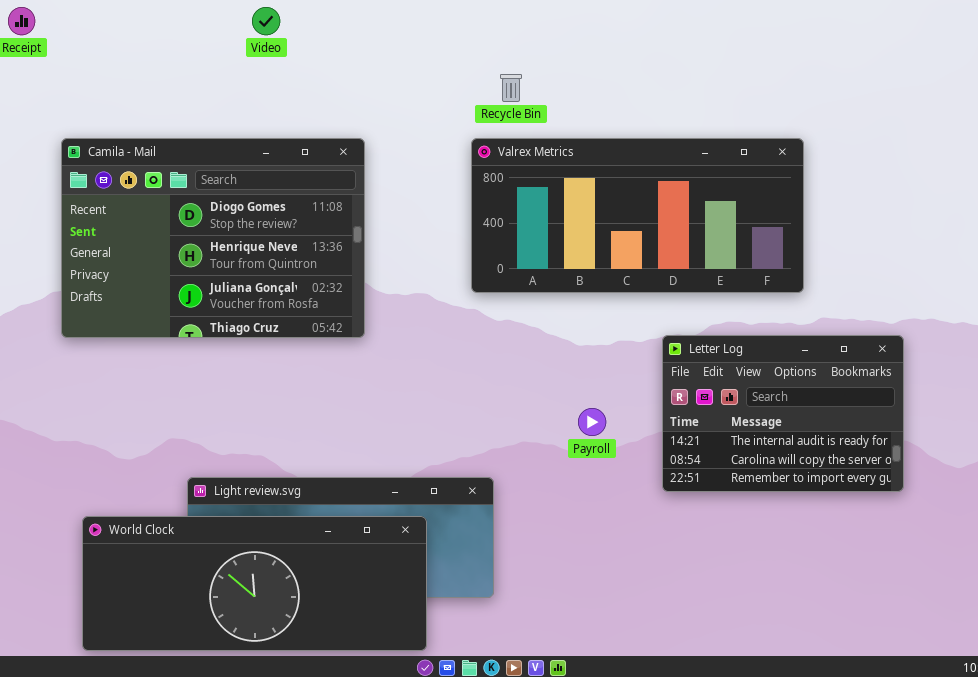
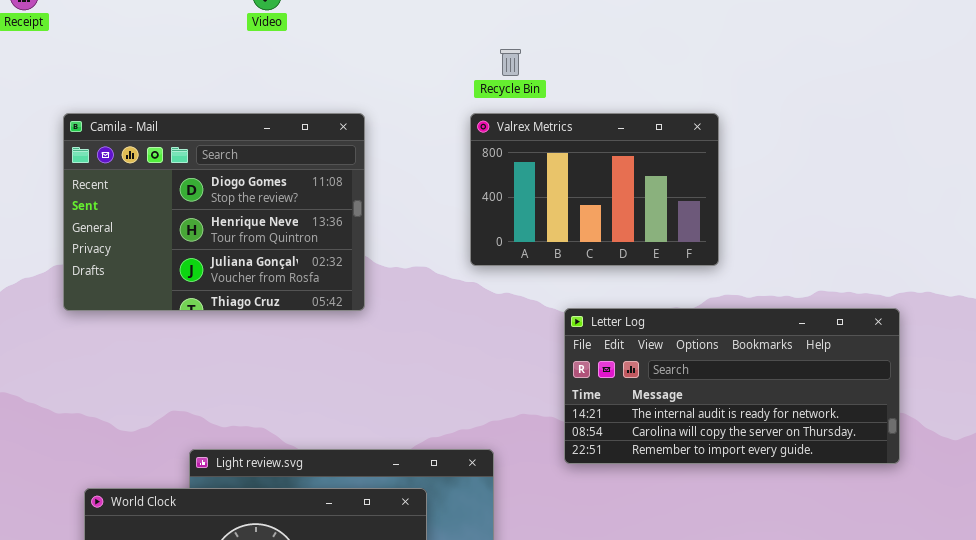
Valrex Metrics: [471,138,804,293] -> [470,113,719,266], resized
Letter Log: [662,335,904,492] -> [564,308,900,464], resized

